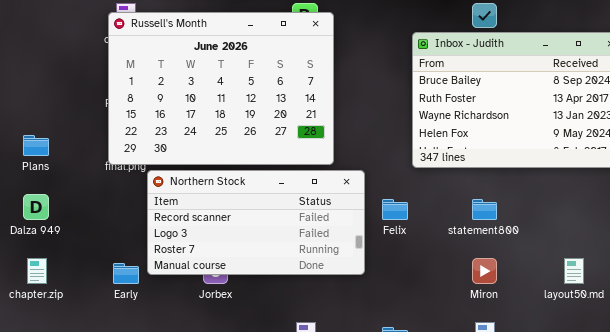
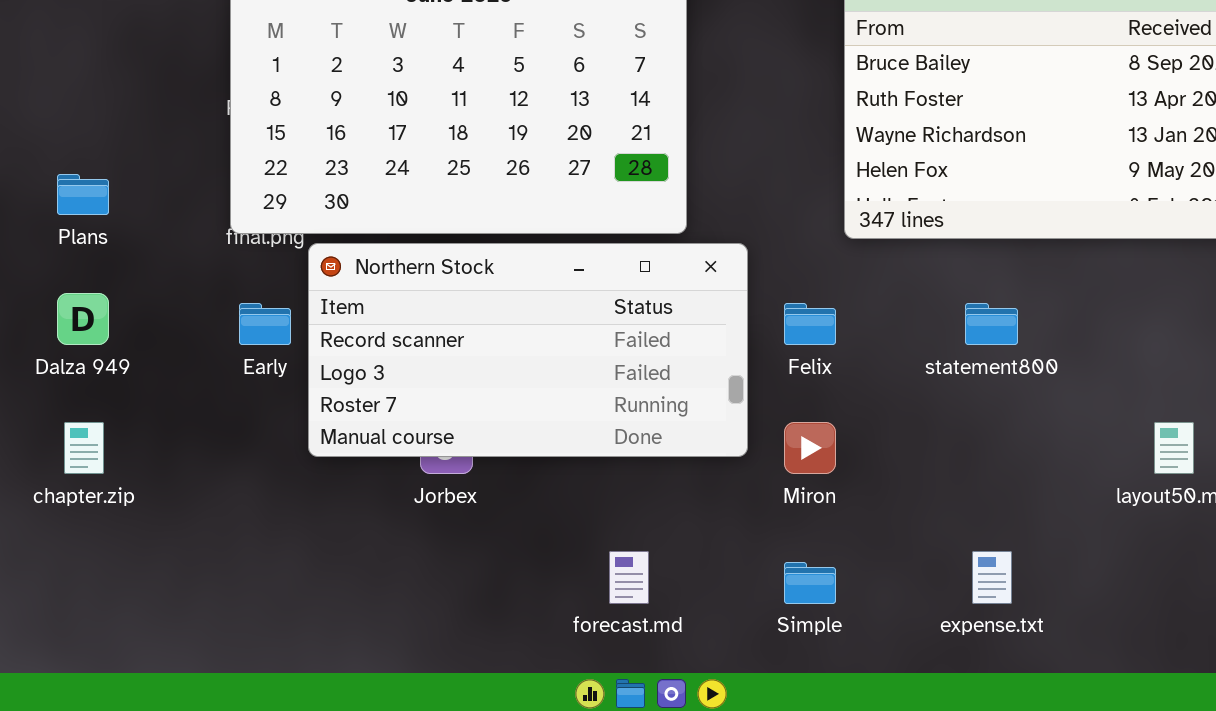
Miron: [472,258,497,284] -> [784,422,836,474], moved
Early: [113,263,139,284] -> [239,303,291,345], moved

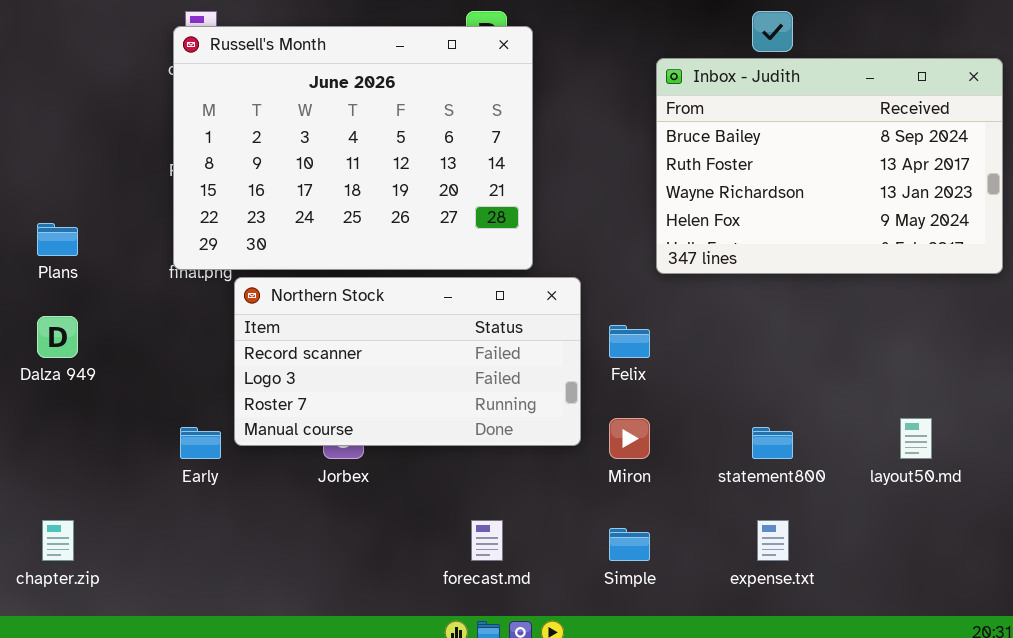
Early: [239,303,291,345] -> [180,427,221,459], moved
statement800: [965,303,1018,345] -> [752,427,793,459], moved
chapter.zip: [64,422,104,474] -> [42,520,74,561], moved

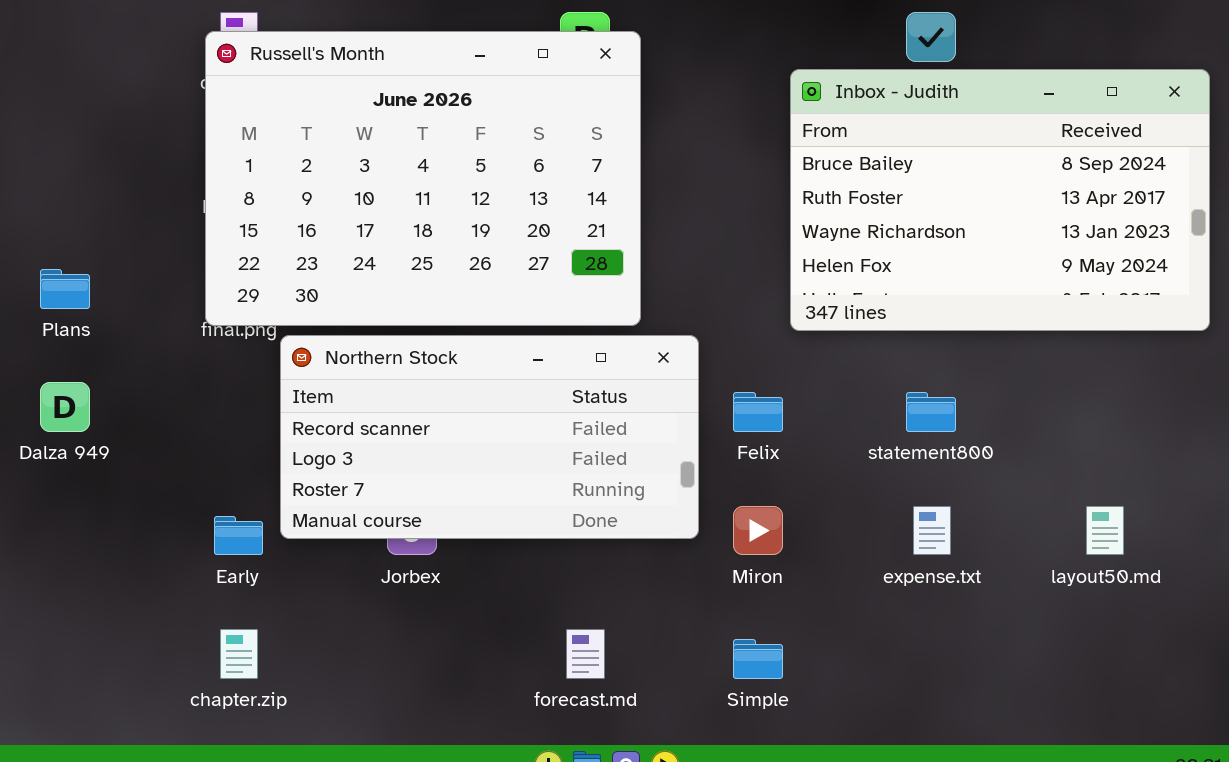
statement800: [752,427,793,459] -> [906,392,956,432], moved
chapter.zip: [42,520,74,561] -> [220,629,258,679], moved
expense.txt: [757,520,789,561] -> [913,506,951,555], moved

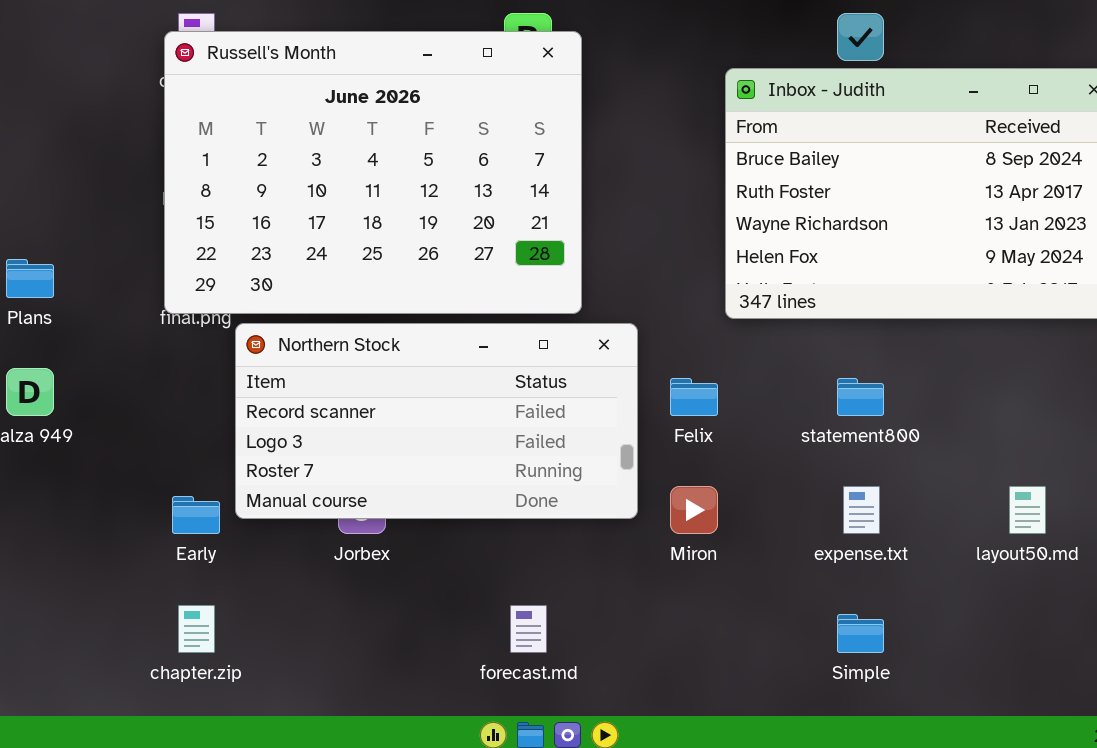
Simple: [733,639,783,679] -> [837,614,884,653], moved

